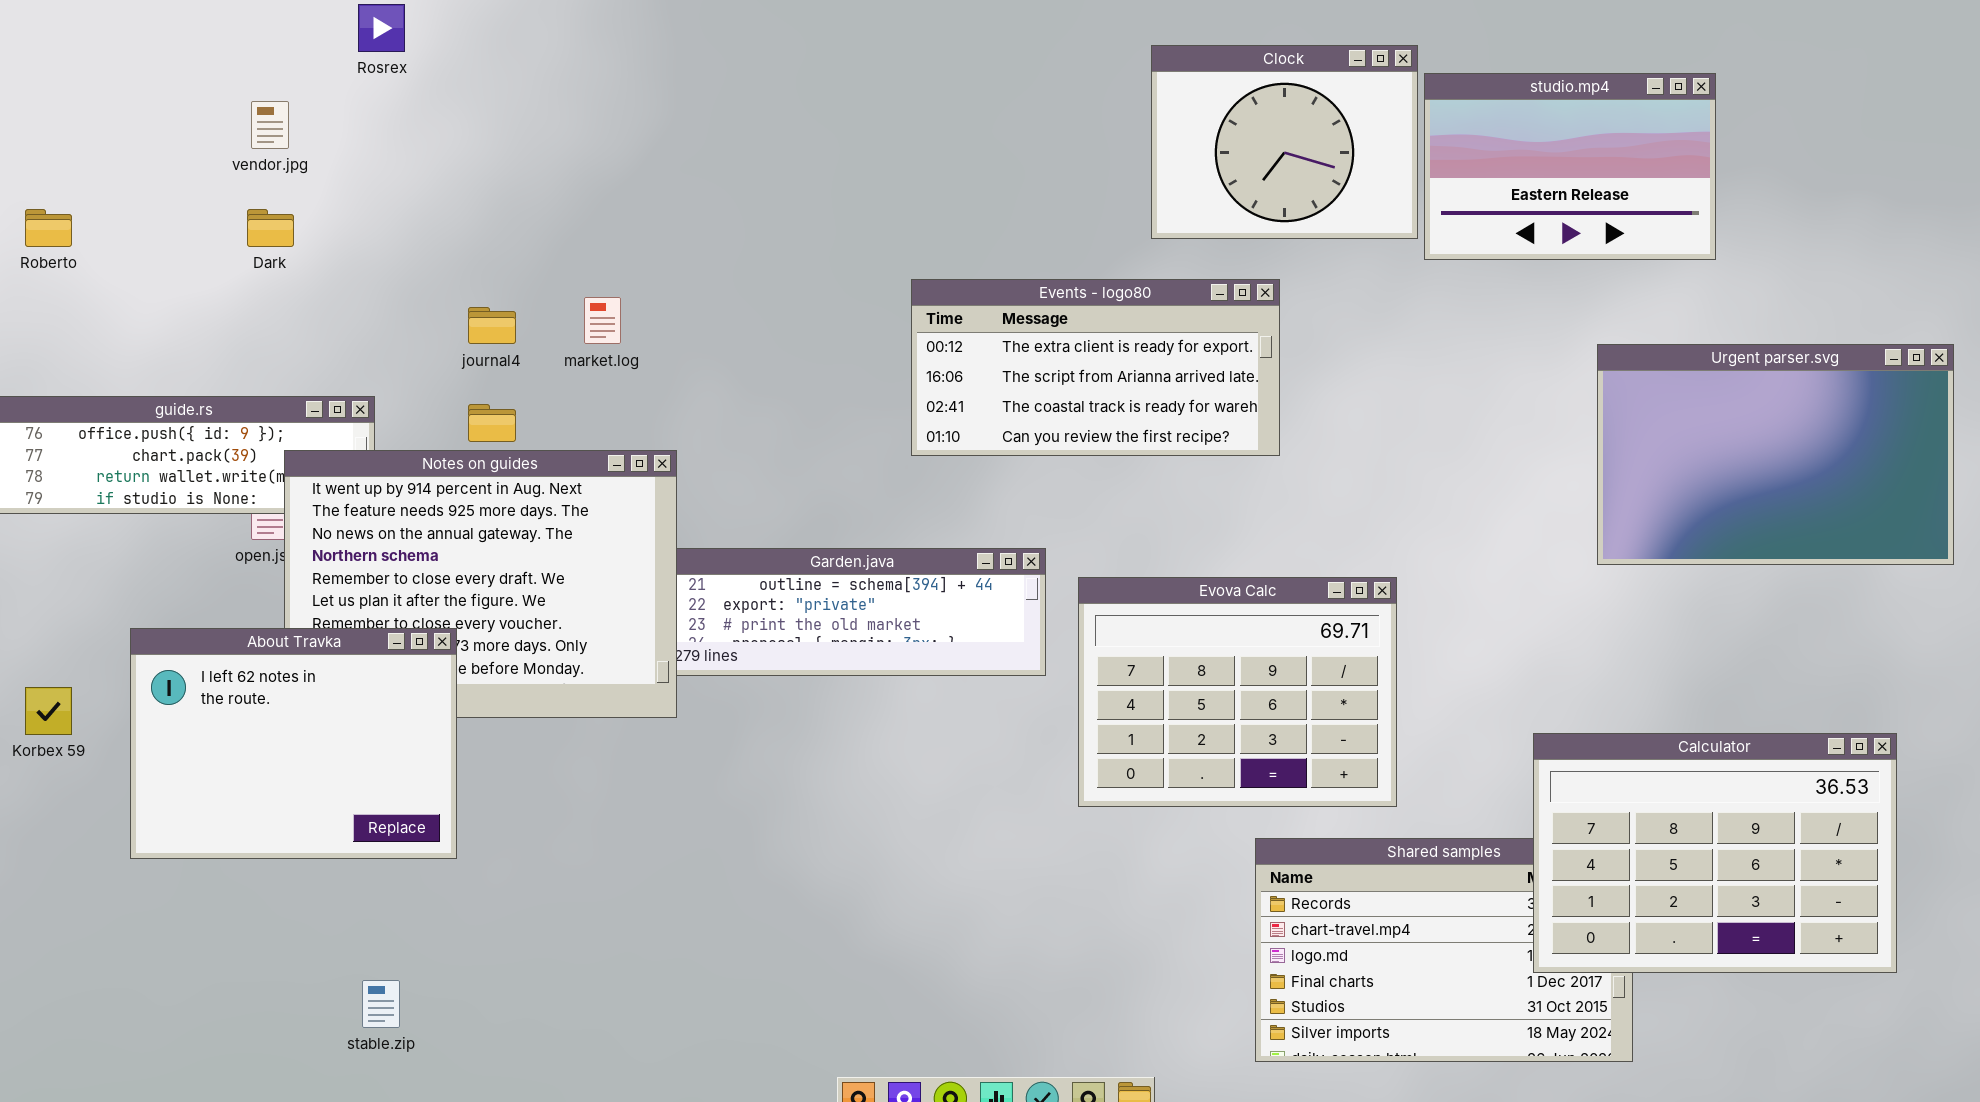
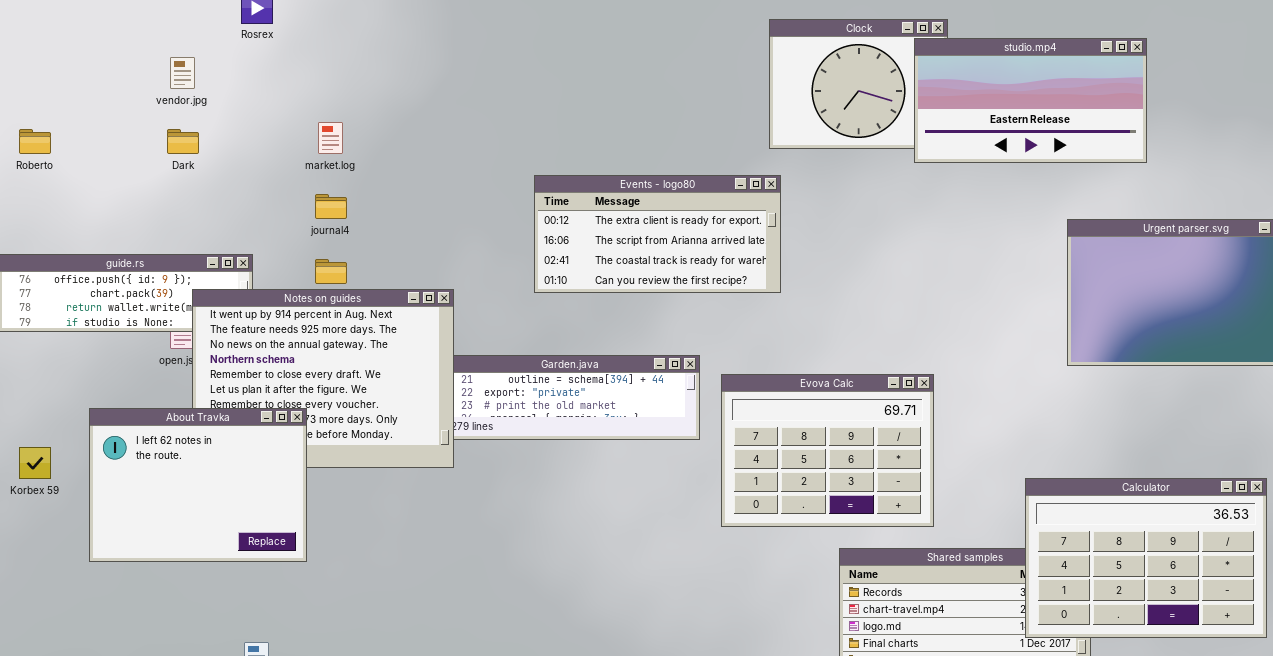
studio.mp4: [1424,73,1716,260] -> [914,38,1147,163], resized
Events - logo80: [911,279,1280,456] -> [534,175,781,293], moved
market.log: [584,297,621,344] -> [318,122,343,154], moved

